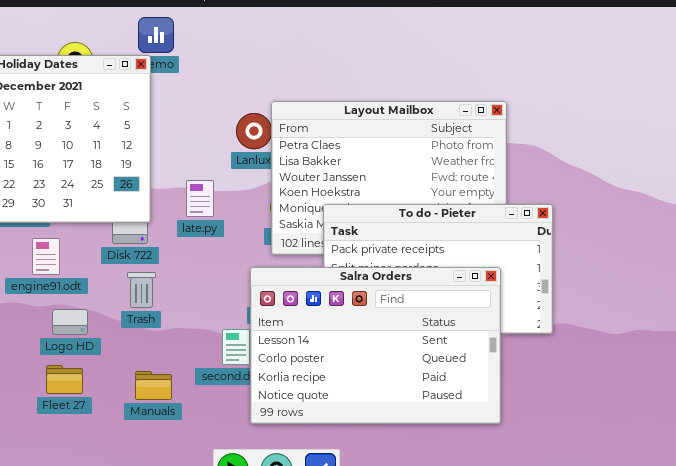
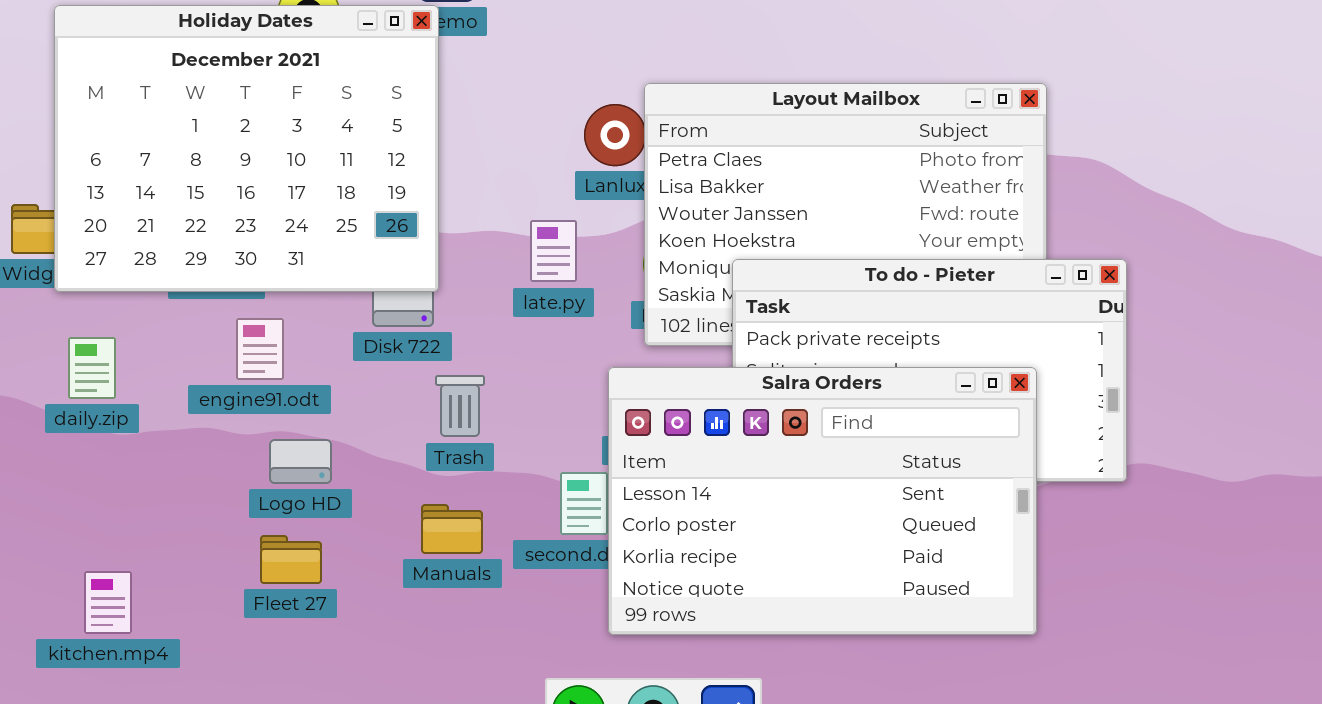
late.py: [186,180,214,217] -> [530,220,577,282], moved
Trash: [127,272,156,308] -> [435,375,485,437], moved
Manuals: [135,371,172,400] -> [421,504,483,554], moved

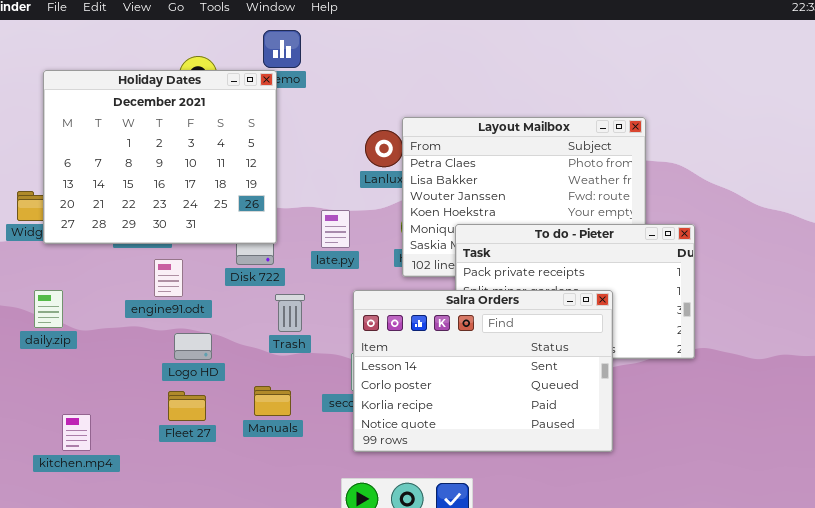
late.py: [530,220,577,282] -> [321,210,350,248], moved
daily.zip: [68,337,116,399] -> [34,290,63,328], moved
Salra Orders: [608,367,1037,635] -> [353,290,613,452], moved
Manuals: [421,504,483,554] -> [254,386,291,416], moved

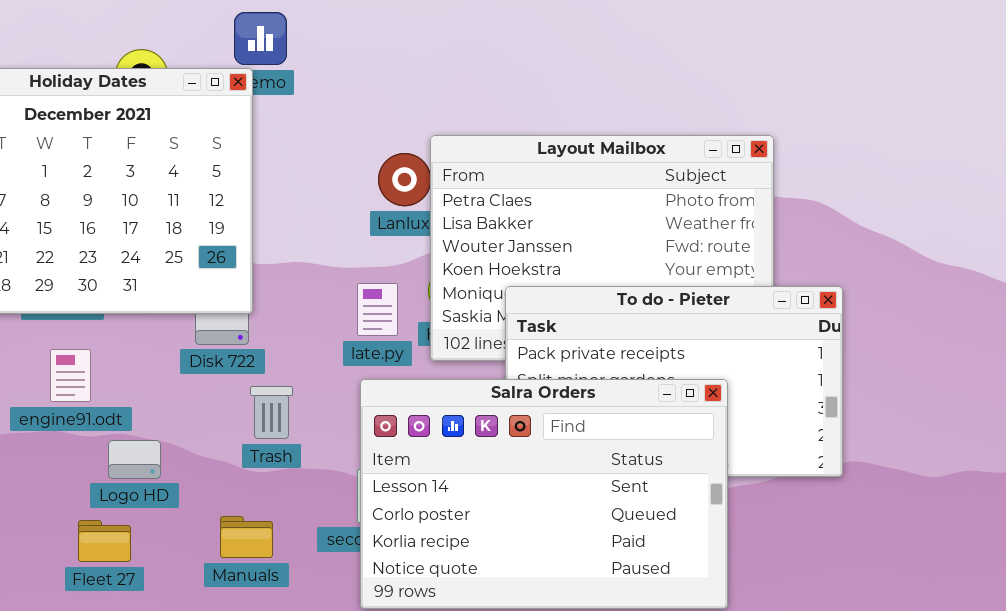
late.py: [321,210,350,248] -> [357,283,398,336], moved
engine91.odt: [154,259,183,297] -> [50,349,91,402], moved
Fleet 27: [168,391,206,421] -> [78,520,131,562], moved

